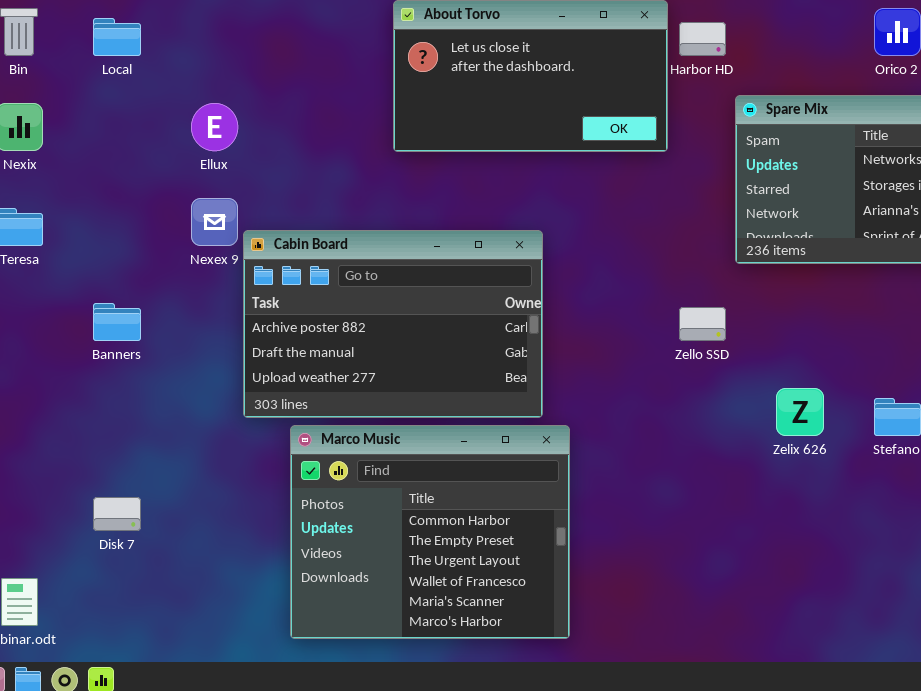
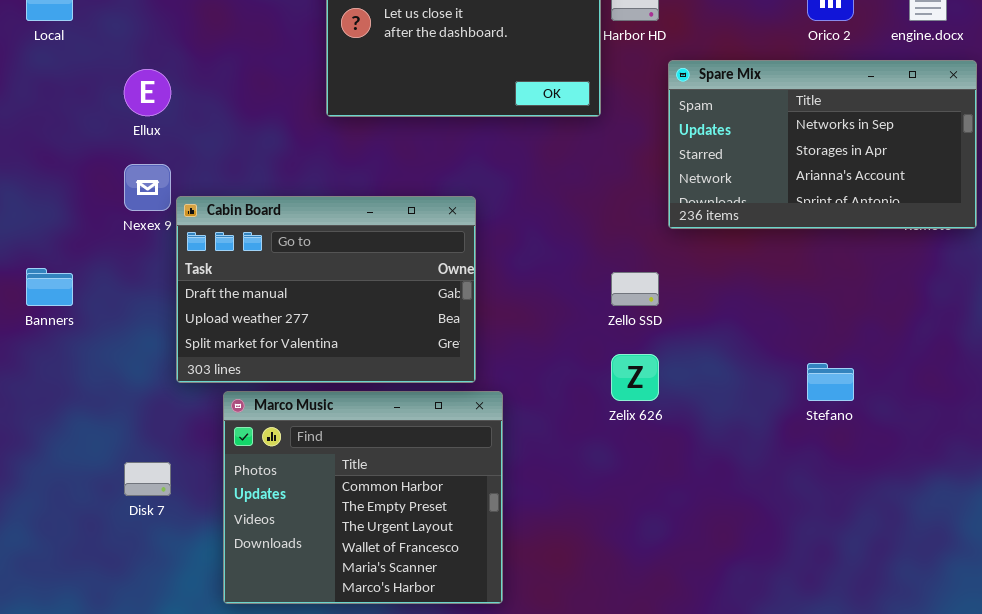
Cabin Board: [243,230,543,418] -> [176,196,476,383], scrolled down 1 row
Zelix 626: [776,388,824,436] -> [611,354,659,401], moved
Disk 7: [93,497,141,531] -> [124,462,171,496], moved

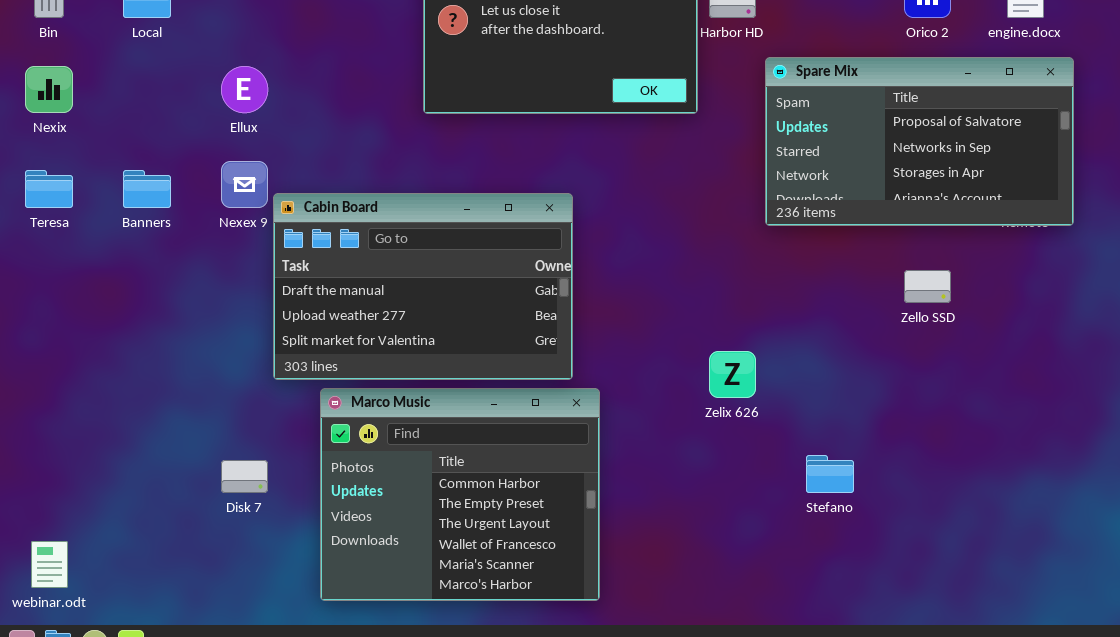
Spare Mix: [668,60,977,229] -> [765,57,1074,226], scrolled up 1 row
Banners: [26,268,73,306] -> [123,170,171,208], moved
Zello SSD: [611,272,659,306] -> [904,270,951,303], moved
Stefano: [807,363,854,401] -> [806,455,854,493], moved

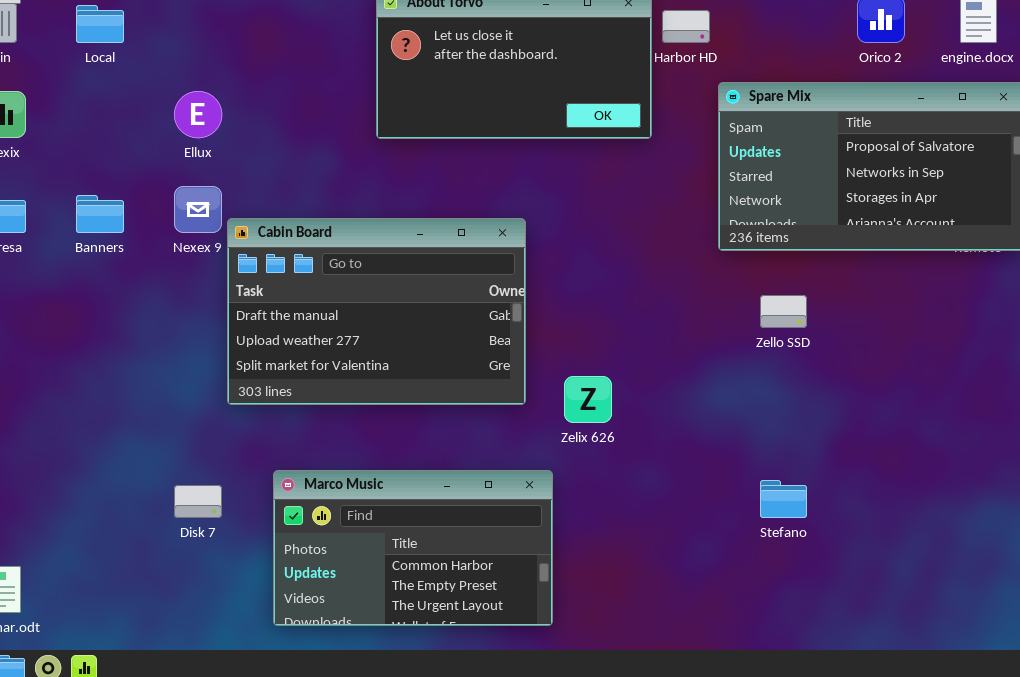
Zello SSD: [904,270,951,303] -> [760,295,807,328], moved
Zelix 626: [709,351,756,398] -> [564,376,612,423], moved
Marco Music: [320,388,600,601] -> [273,470,553,626], resized

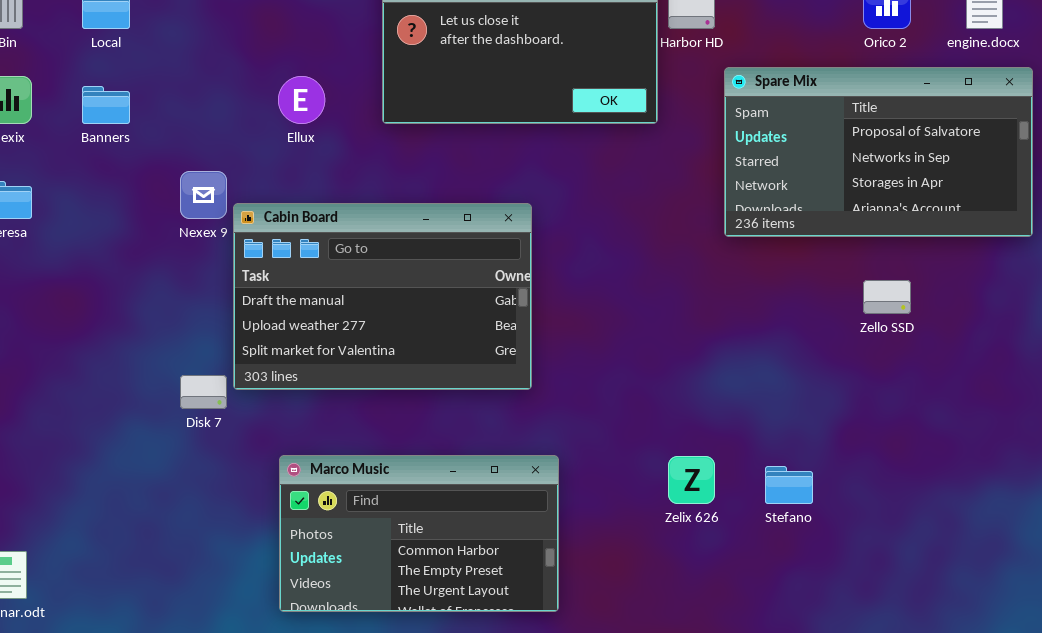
Ellux: [174,91,222,138] -> [278,76,325,124], moved
Banners: [76,195,124,233] -> [82,86,130,124], moved
Zello SSD: [760,295,807,328] -> [863,280,911,314], moved
Zelix 626: [564,376,612,423] -> [668,456,715,504], moved
Disk 7: [174,485,222,518] -> [180,375,227,409], moved

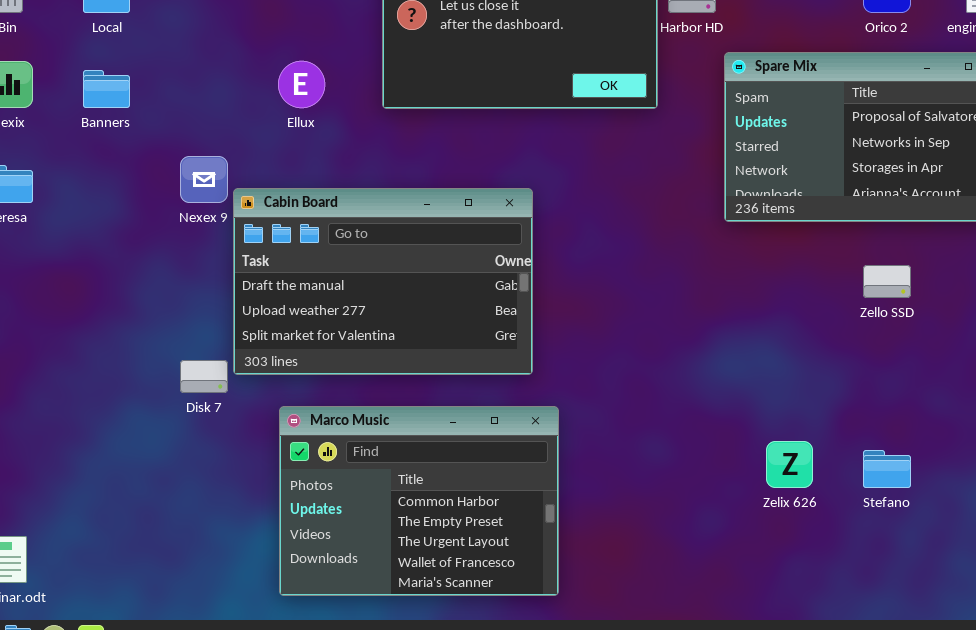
Marco Music: [279,455,559,612] -> [279,406,559,596], resized
Zelix 626: [668,456,715,504] -> [766,441,813,488], moved
Stefano: [765,466,813,504] -> [863,450,911,488], moved

